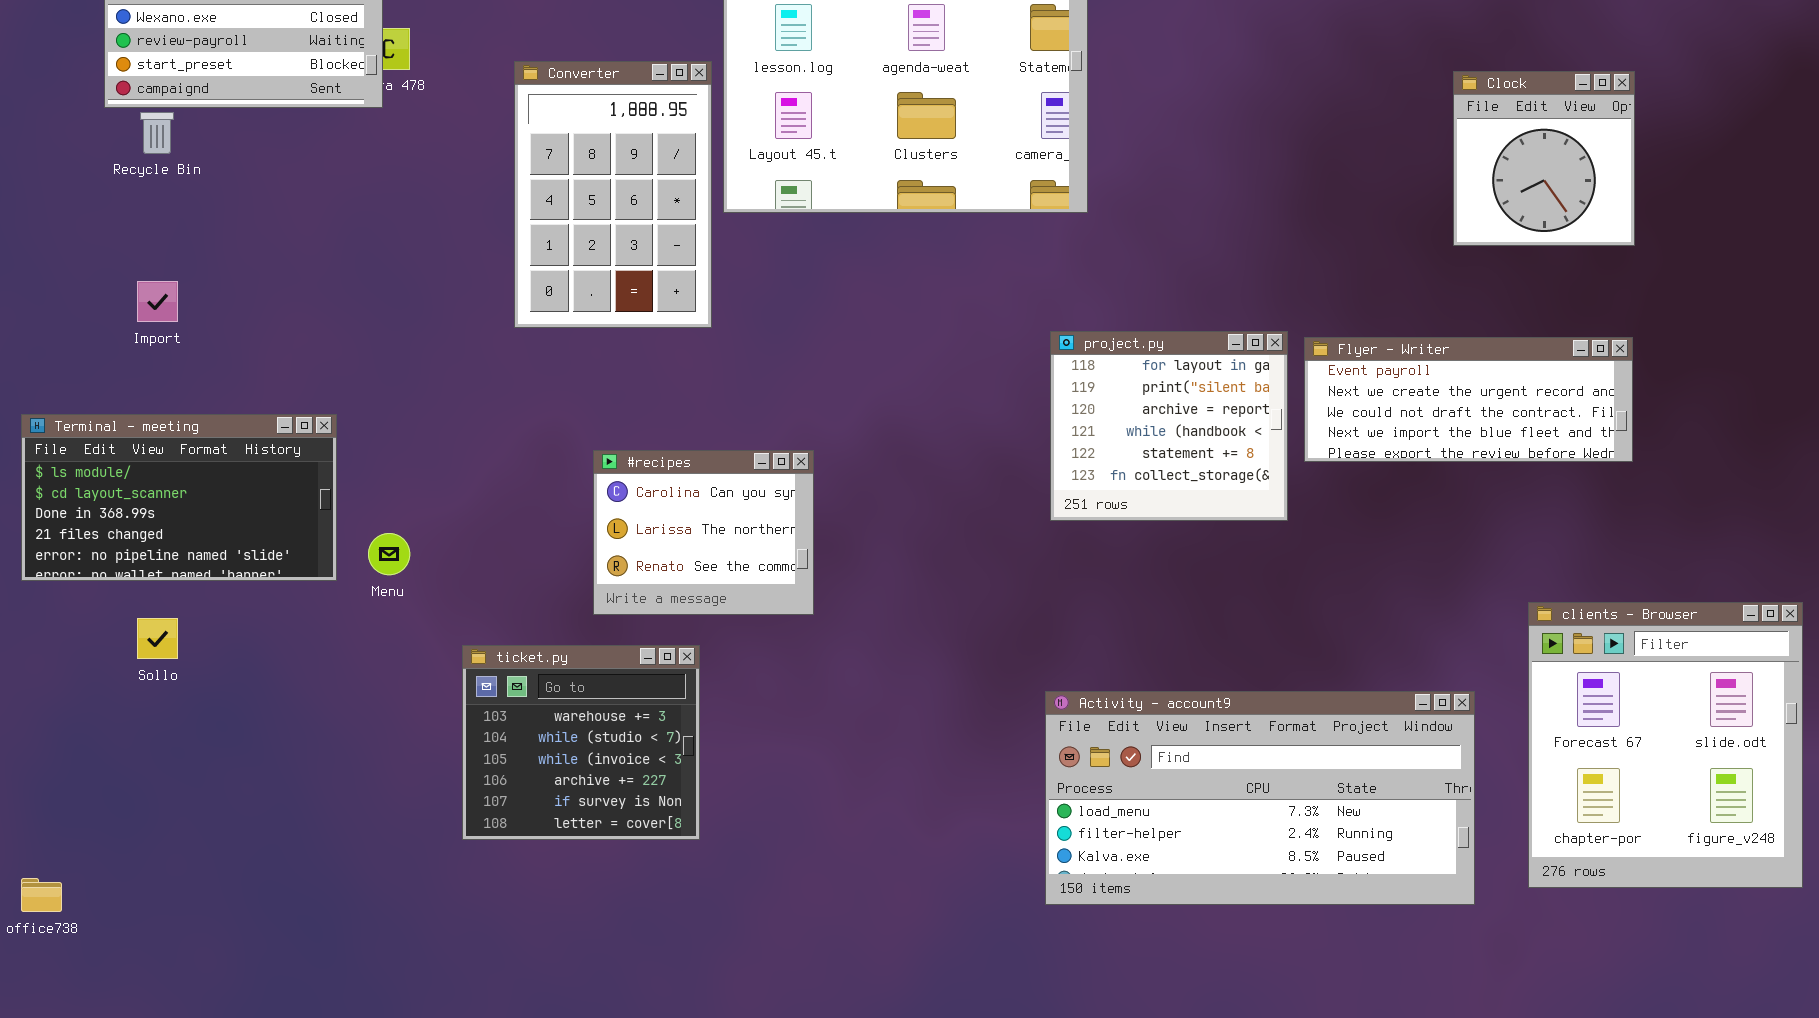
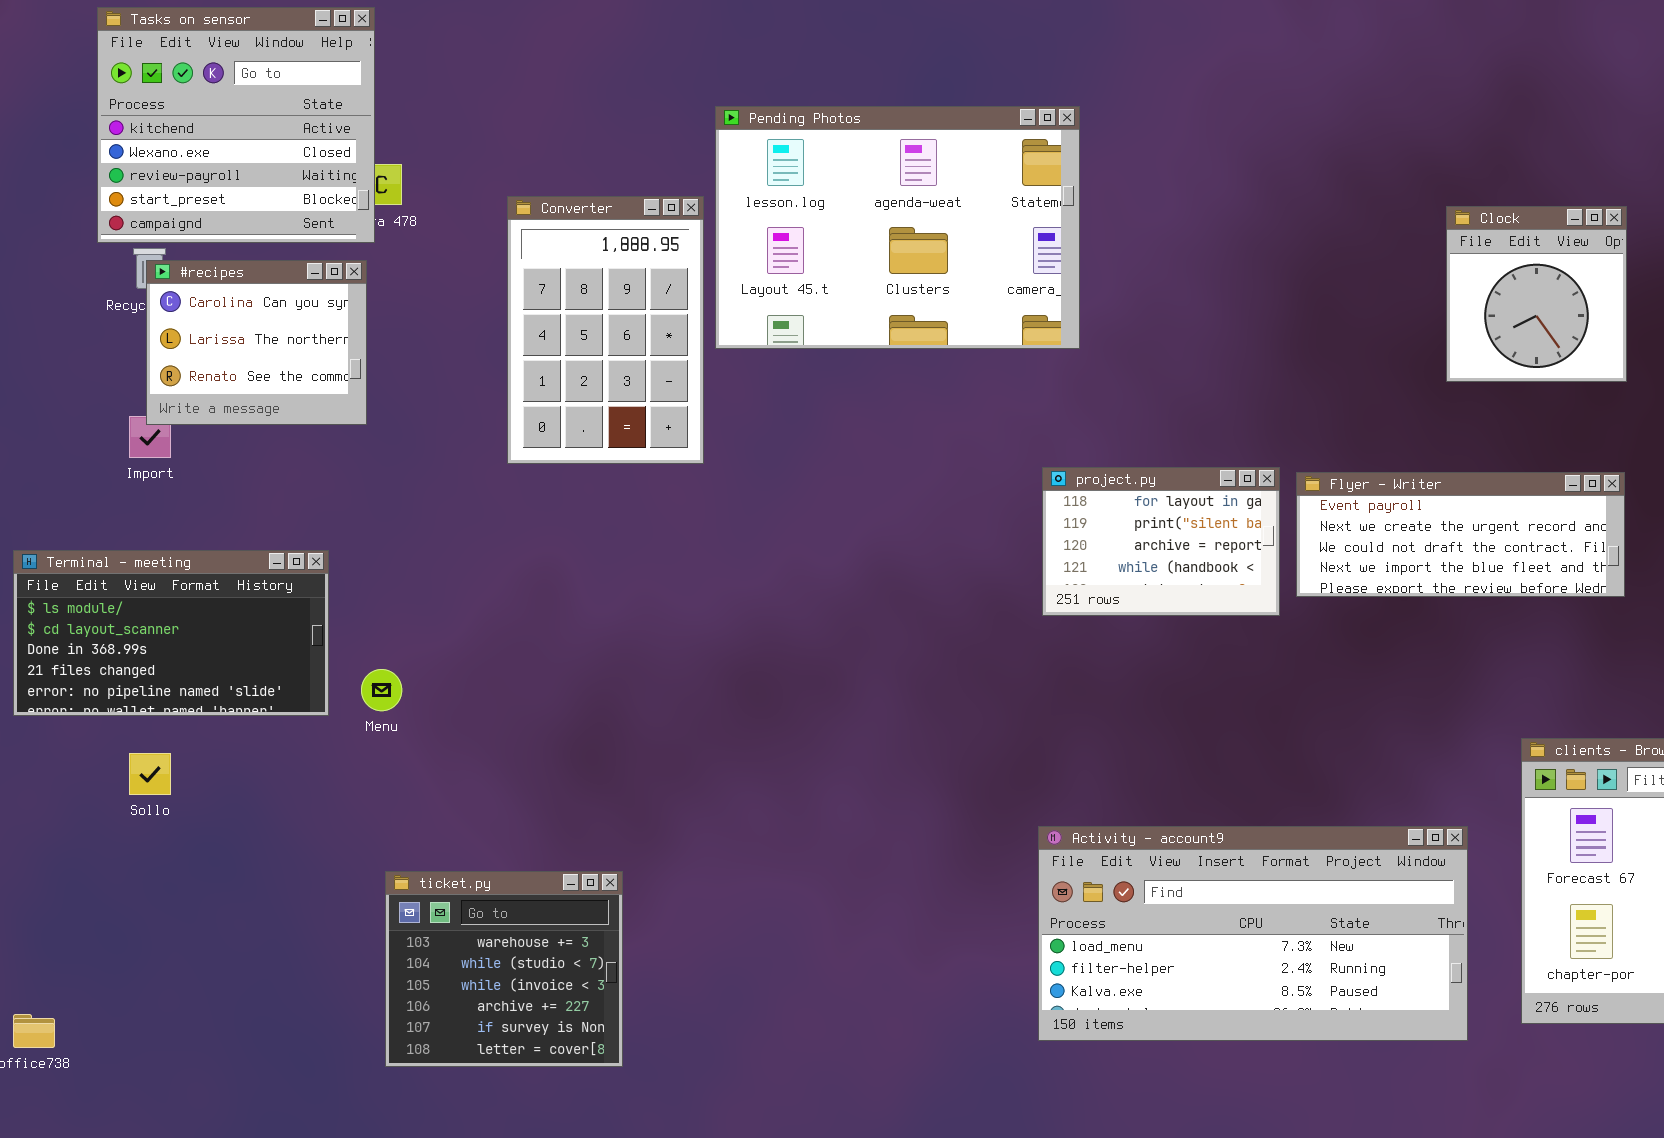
project.py: [1050,331,1288,521] -> [1042,467,1280,616], resized
#recipes: [593,450,814,615] -> [146,260,367,425], moved
ticket.py: [462,645,700,840] -> [385,871,623,1067], moved

